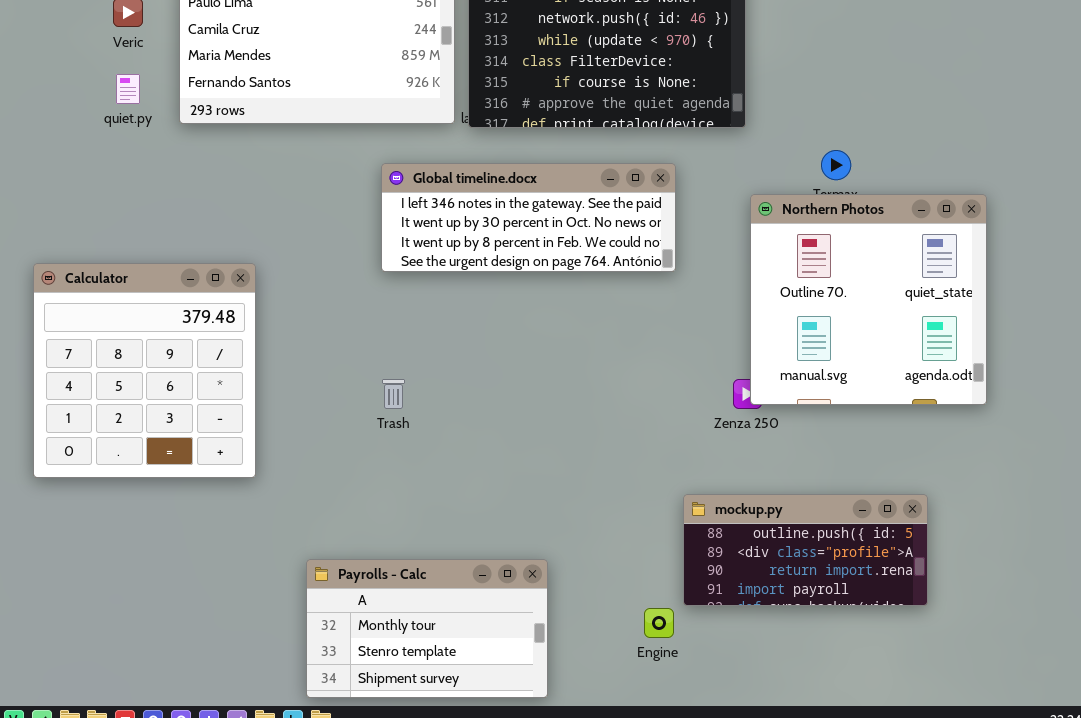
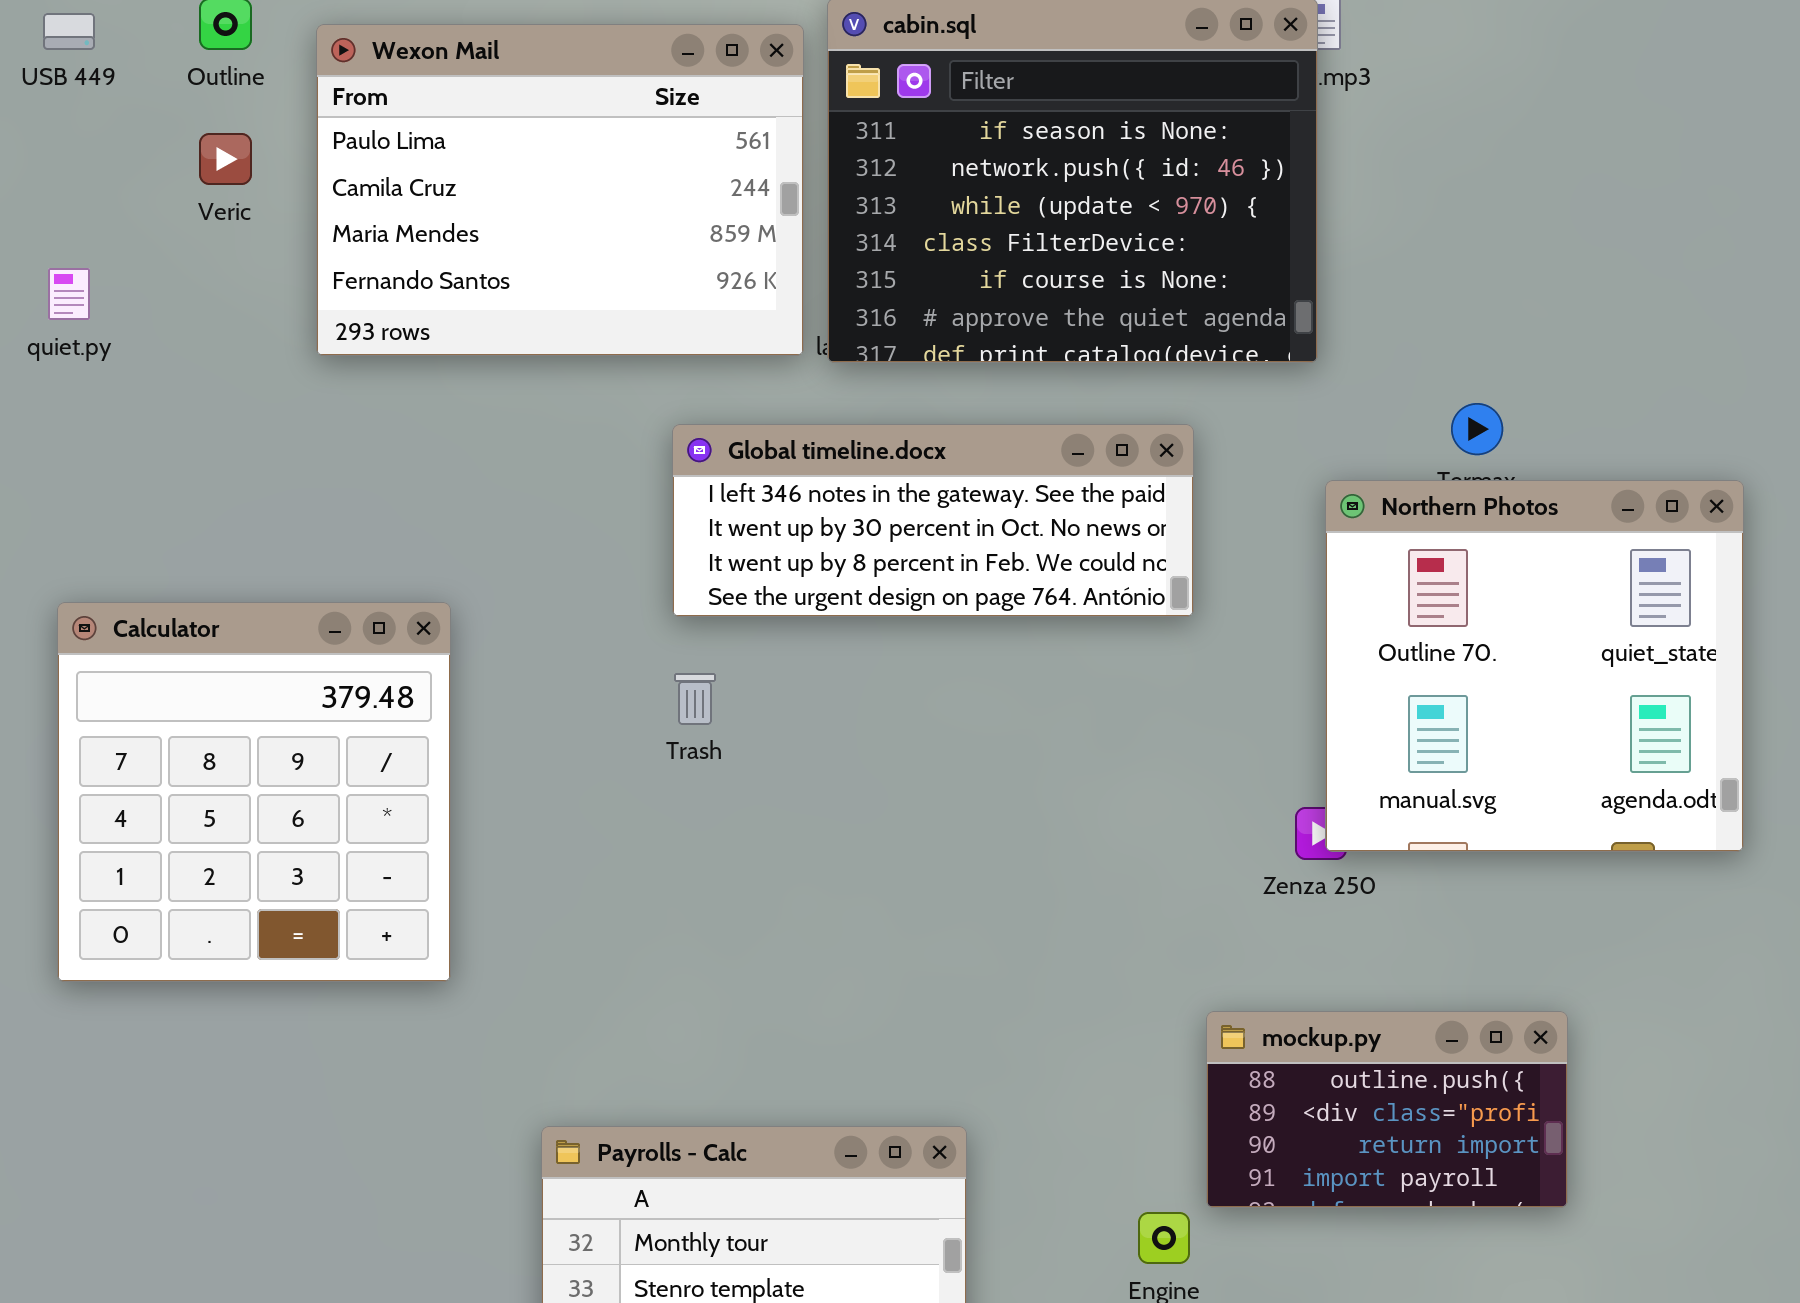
quiet.py: [116,74,140,104] -> [48,268,90,320], moved
Trash: [382,379,405,409] -> [674,673,716,725], moved
mockup.py: [683,494,928,606] -> [1206,1011,1568,1208], resized

